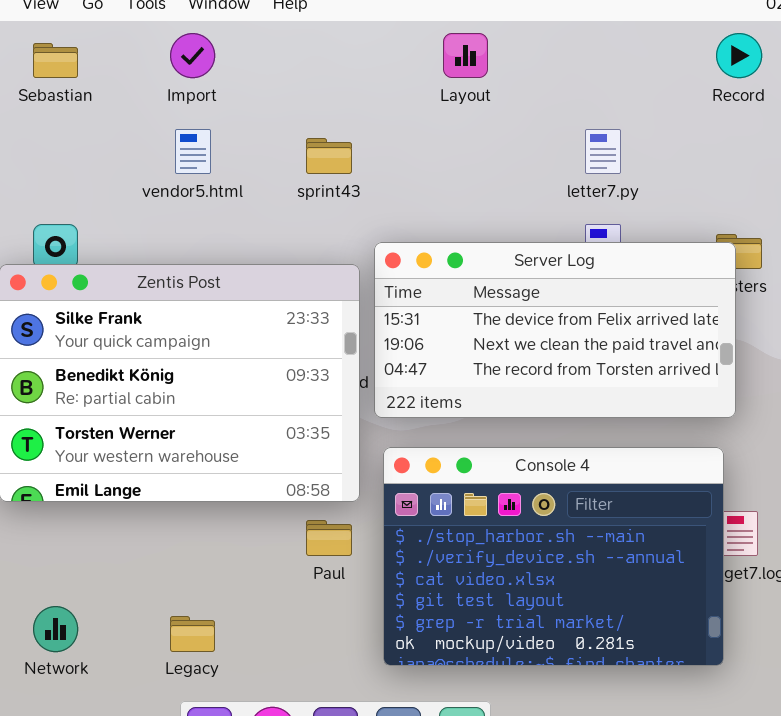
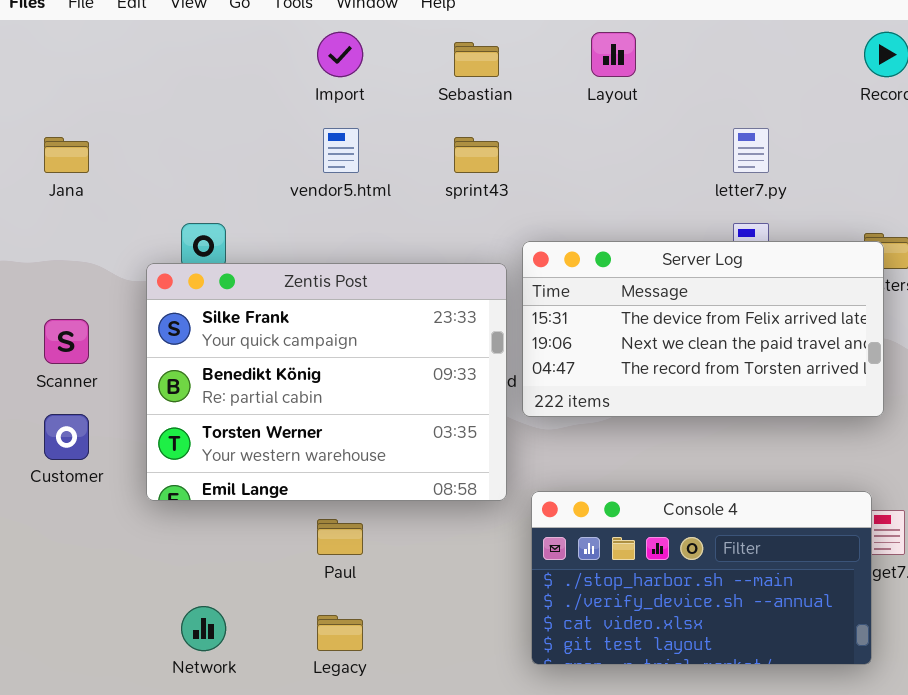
Sebastian: [33,43,78,78] -> [454,42,499,77], moved
Console 4: [383,447,724,666] -> [531,491,872,665], resized
Paul: [306,520,352,556] -> [317,519,363,555], moved

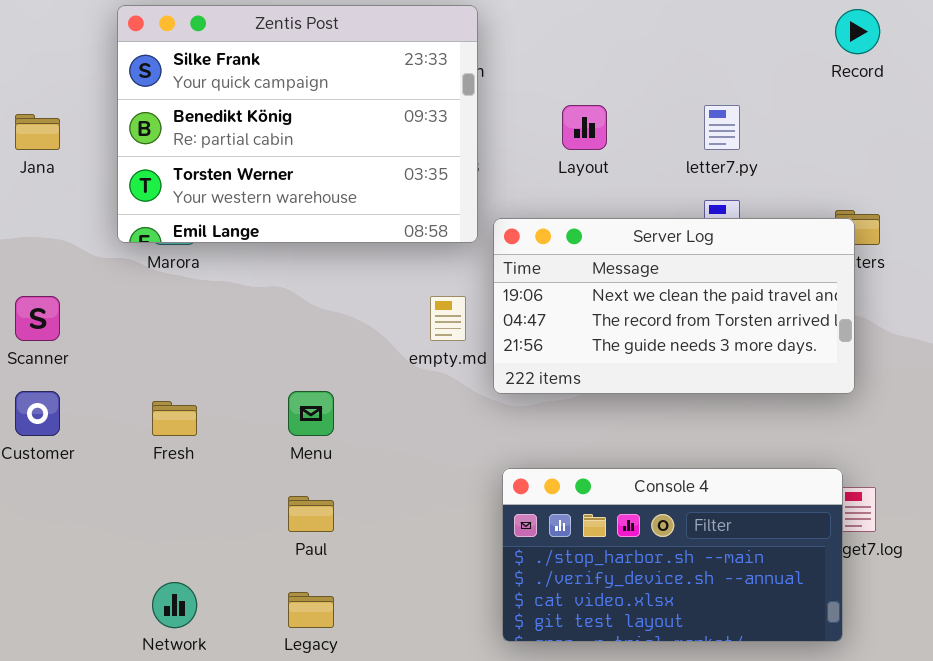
Layout: [591,32,636,77] -> [562,105,607,150], moved
Server Log: [522,241,884,417] -> [493,218,855,394], scrolled down 1 row
Zentis Post: [146,263,507,501] -> [117,5,478,243], moved

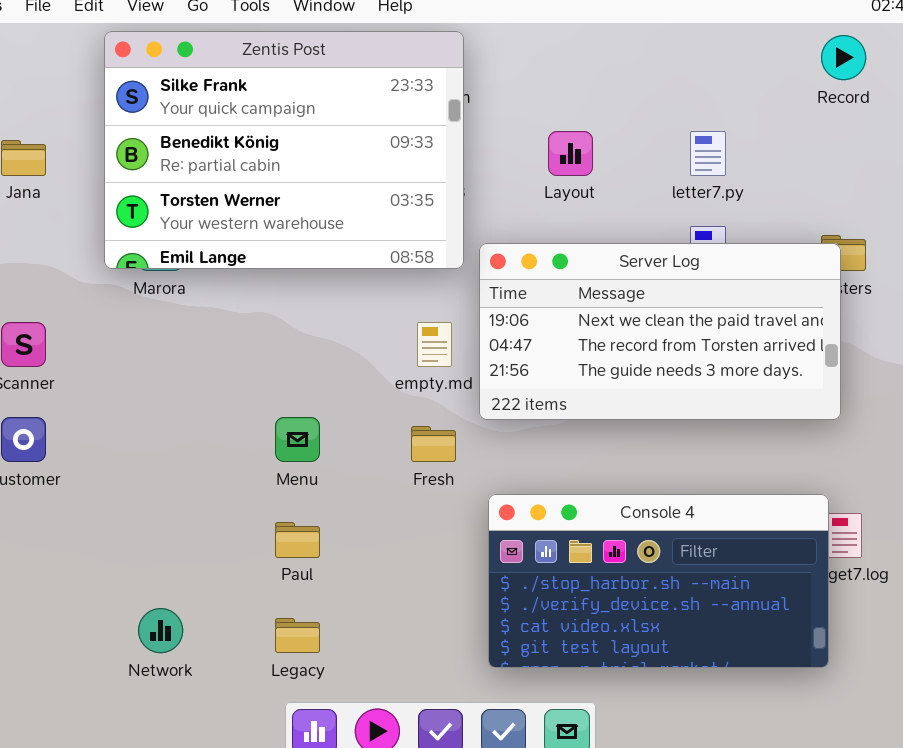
Fresh: [152,401,197,436] -> [411,426,456,462], moved

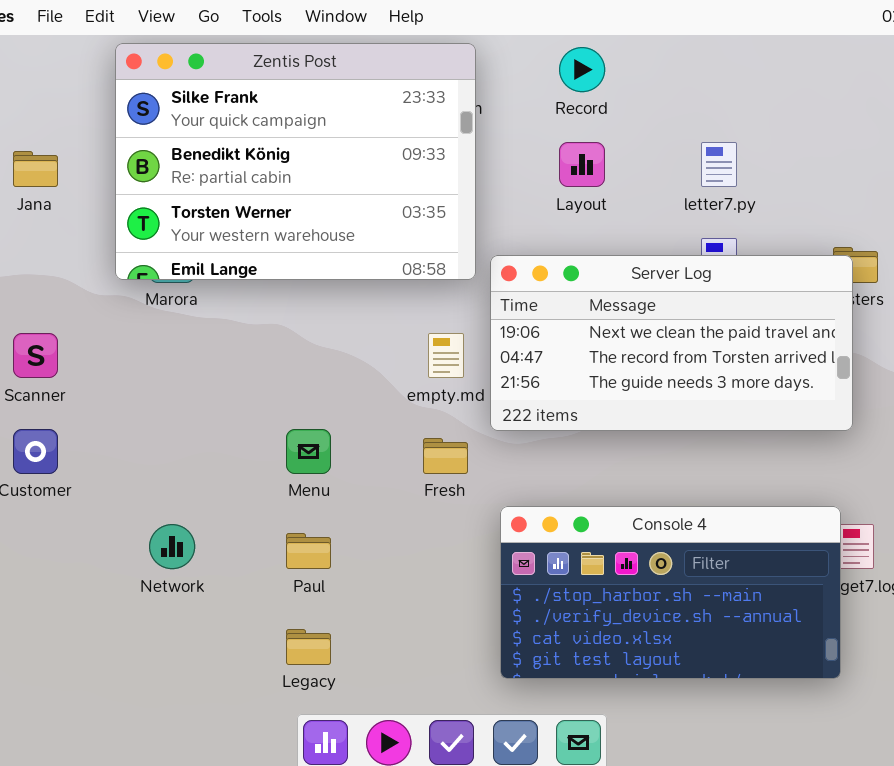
Record: [821,35,866,80] -> [559,47,605,92], moved
Network: [138,608,183,653] -> [149,524,195,569], moved

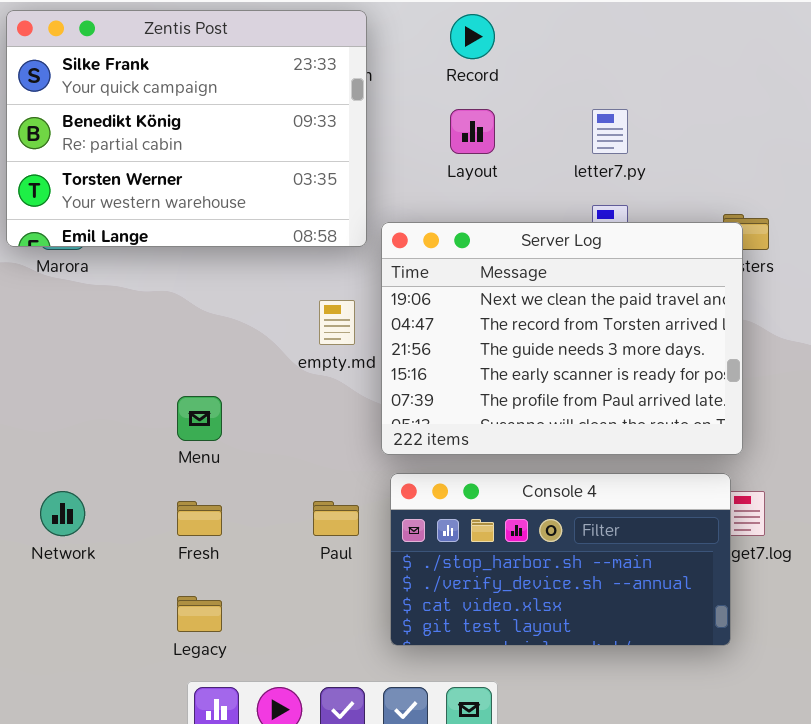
Server Log: [490,255,853,431] -> [381,222,743,455], resized
Fresh: [423,438,468,474] -> [177,501,222,536], moved
Paul: [286,533,331,569] -> [313,501,359,536], moved

